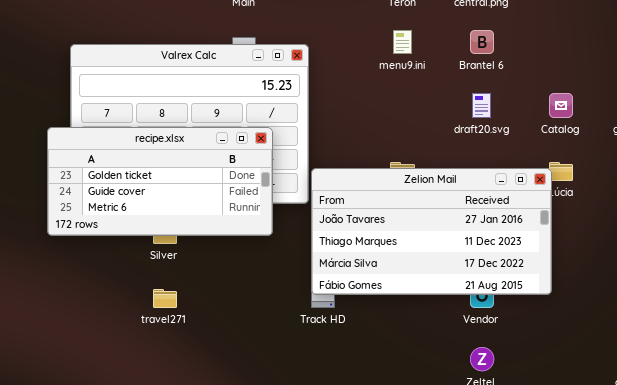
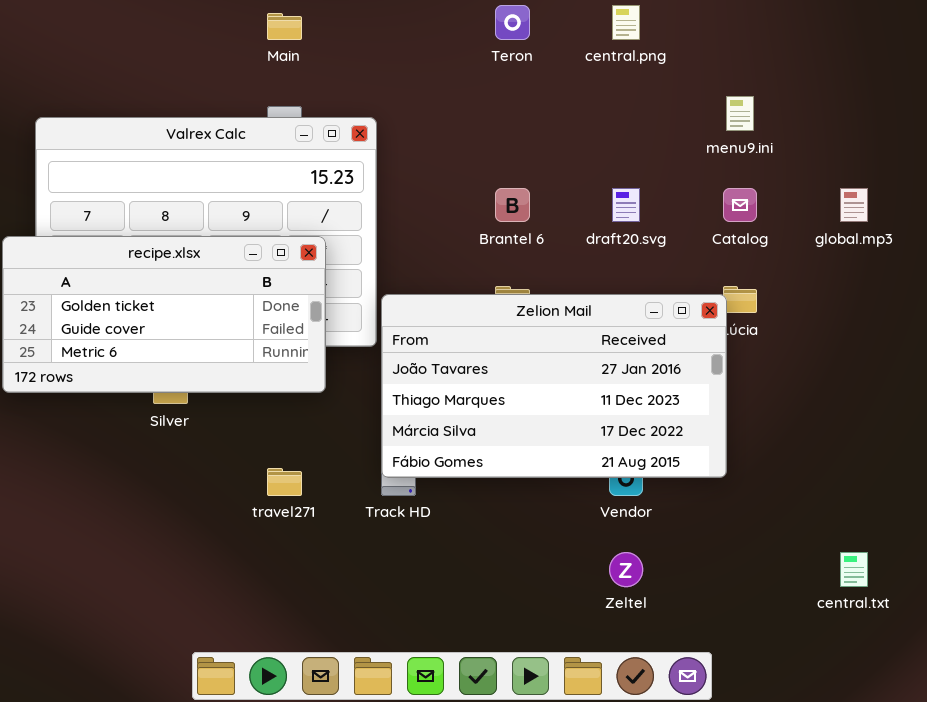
menu9.ini: [393,30,412,54] -> [726,96,754,131], moved
Brantel 6: [470,30,494,54] -> [495,188,530,222], moved
travel271: [153,289,177,308] -> [267,468,302,496], moved

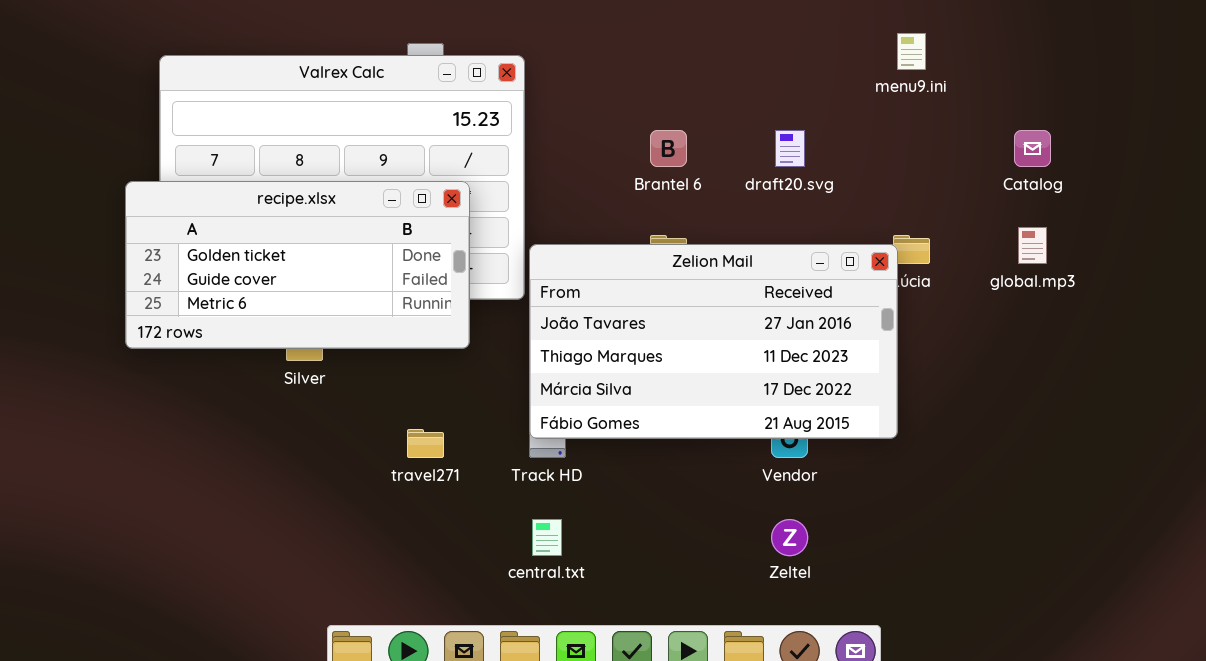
Catalog: [723,188,757,222] -> [1014,130,1051,167], moved
global.mp3: [840,188,868,222] -> [1018,227,1047,264], moved
central.txt: [840,552,868,587] -> [532,519,562,556], moved

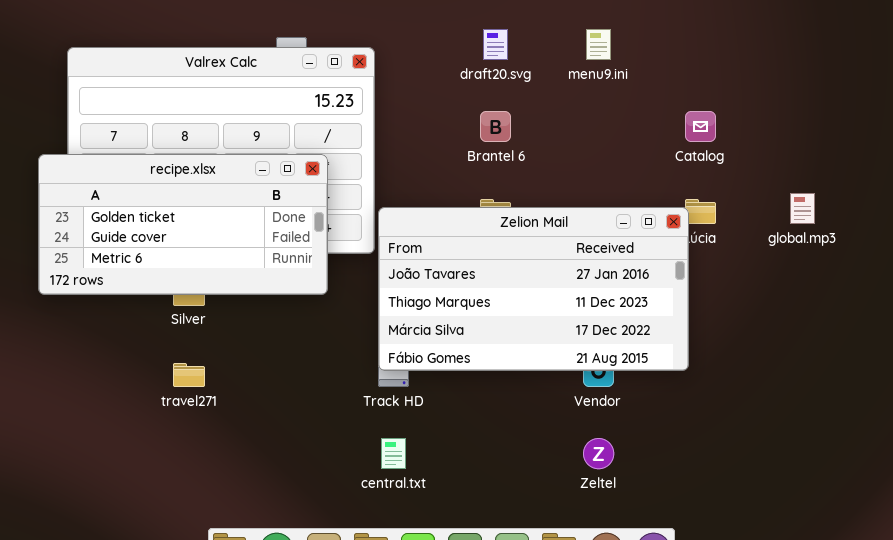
menu9.ini: [897,33,926,70] -> [586,29,611,60], moved
draft20.svg: [775,130,805,167] -> [483,29,508,60], moved
Catalog: [1014,130,1051,167] -> [685,111,716,142], moved
travel271: [407,429,444,458] -> [173,363,205,387], moved

